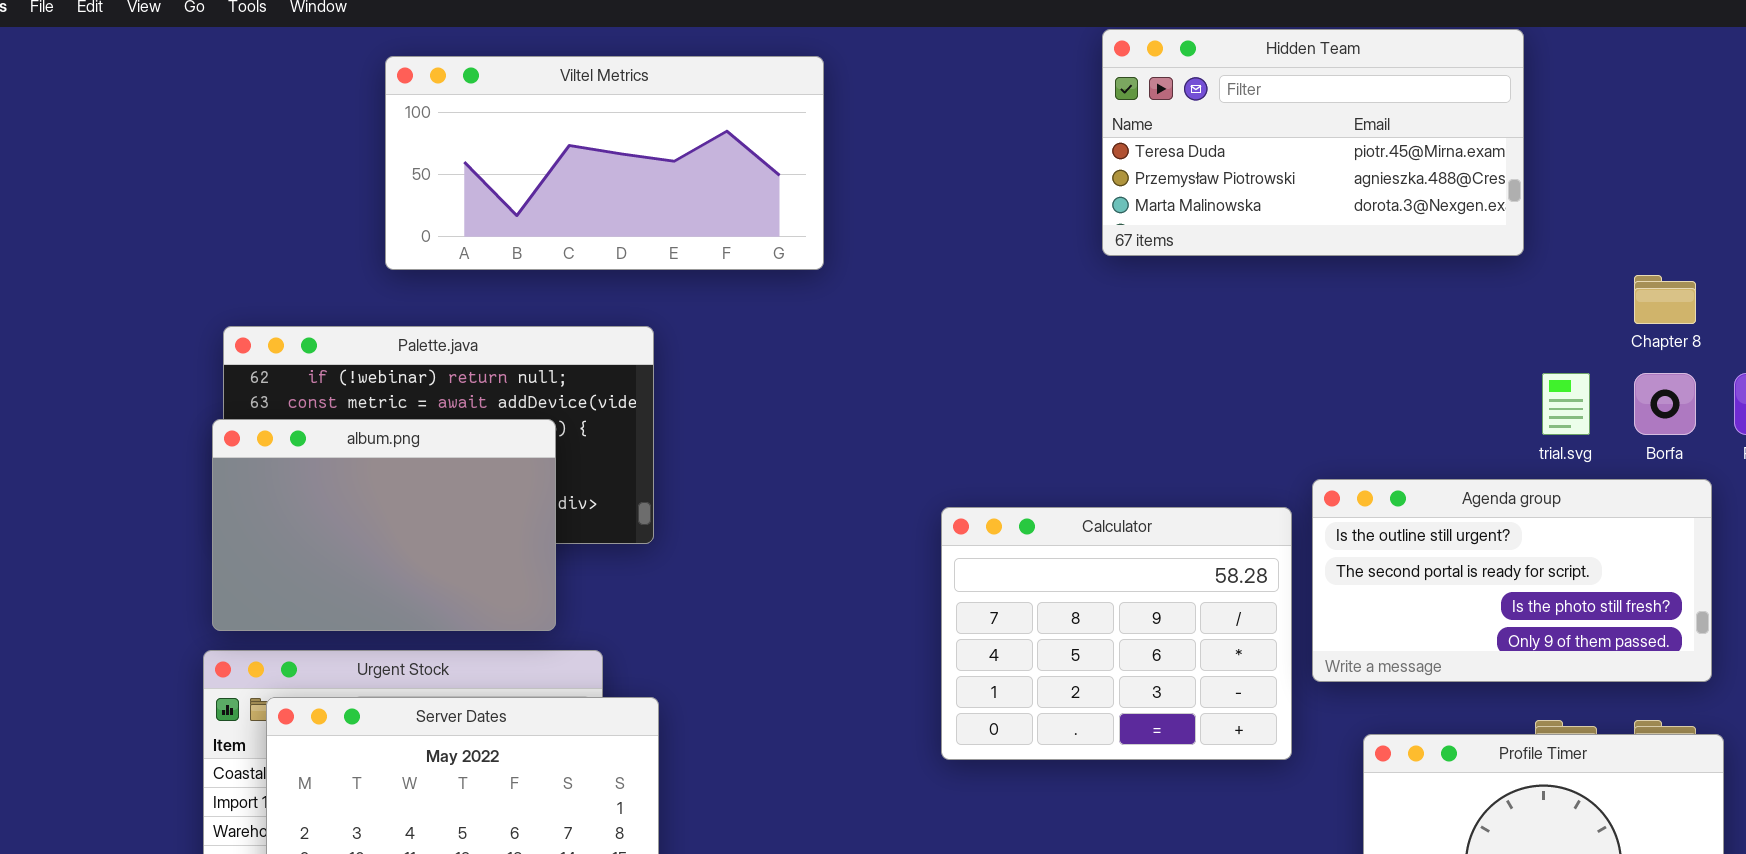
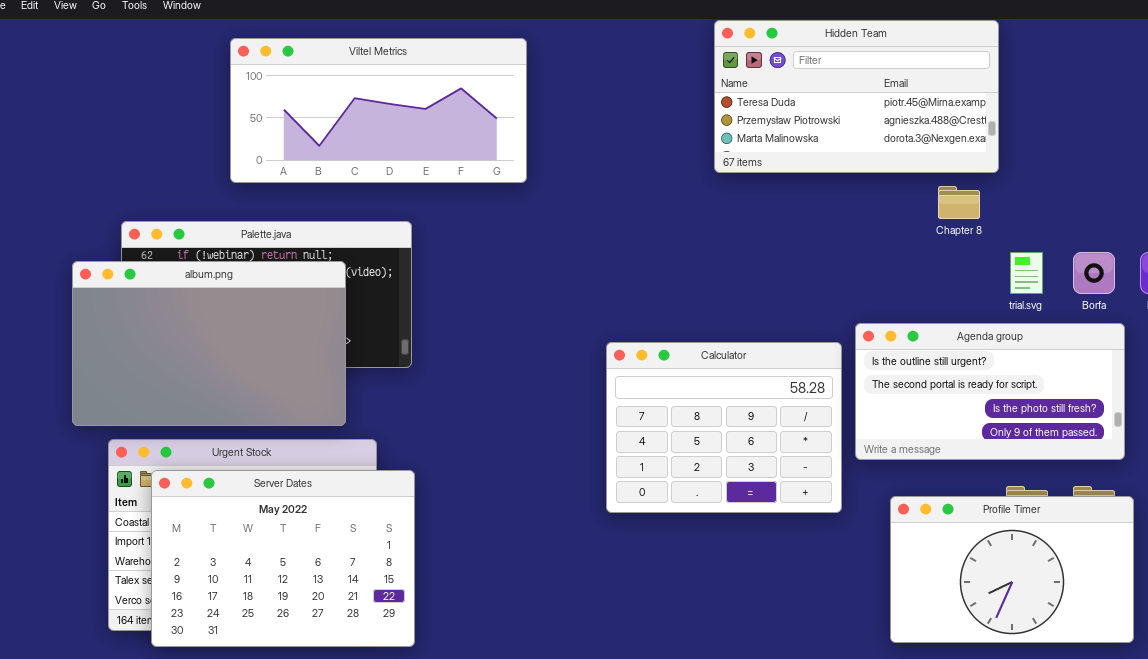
Chapter 8: [1634,275,1696,324] -> [938,186,980,219], moved
album.png: [212,419,556,631] -> [72,261,346,426], resized

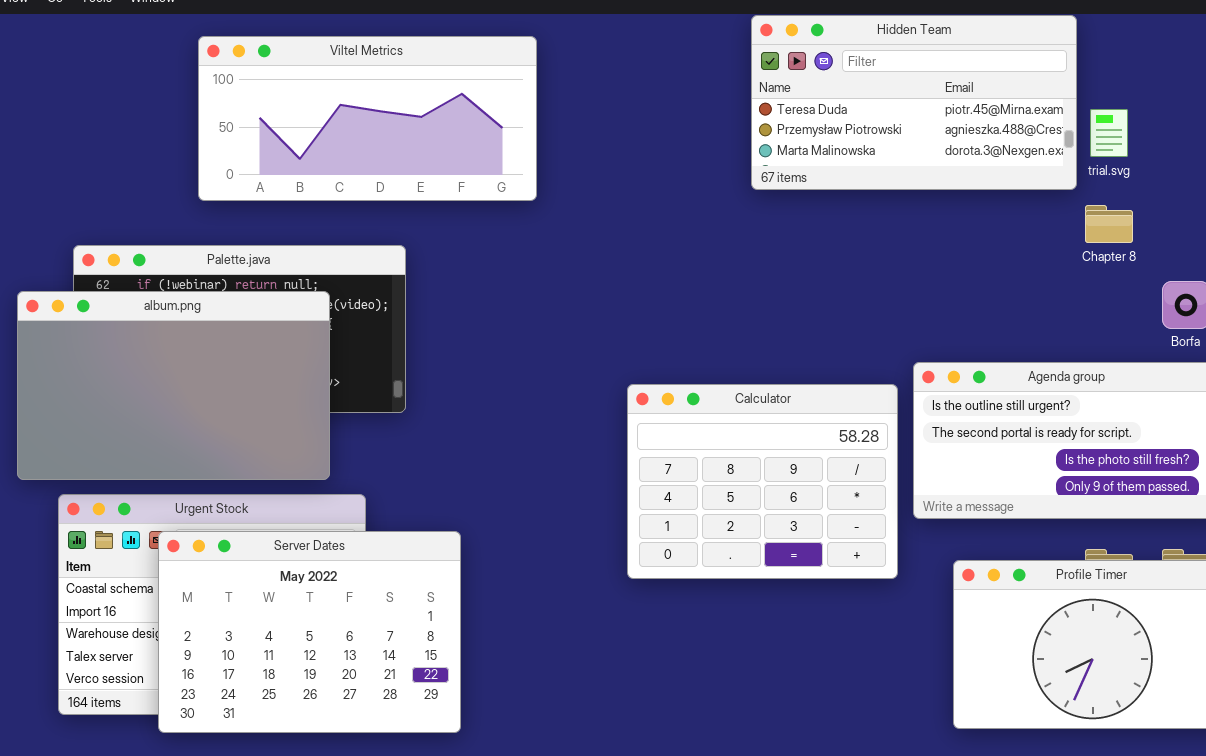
Chapter 8: [938,186,980,219] -> [1085,205,1133,243], moved
trial.svg: [1010,252,1043,294] -> [1090,109,1128,157], moved
Server Dates: [151,470,415,647] -> [158,531,461,733], moved

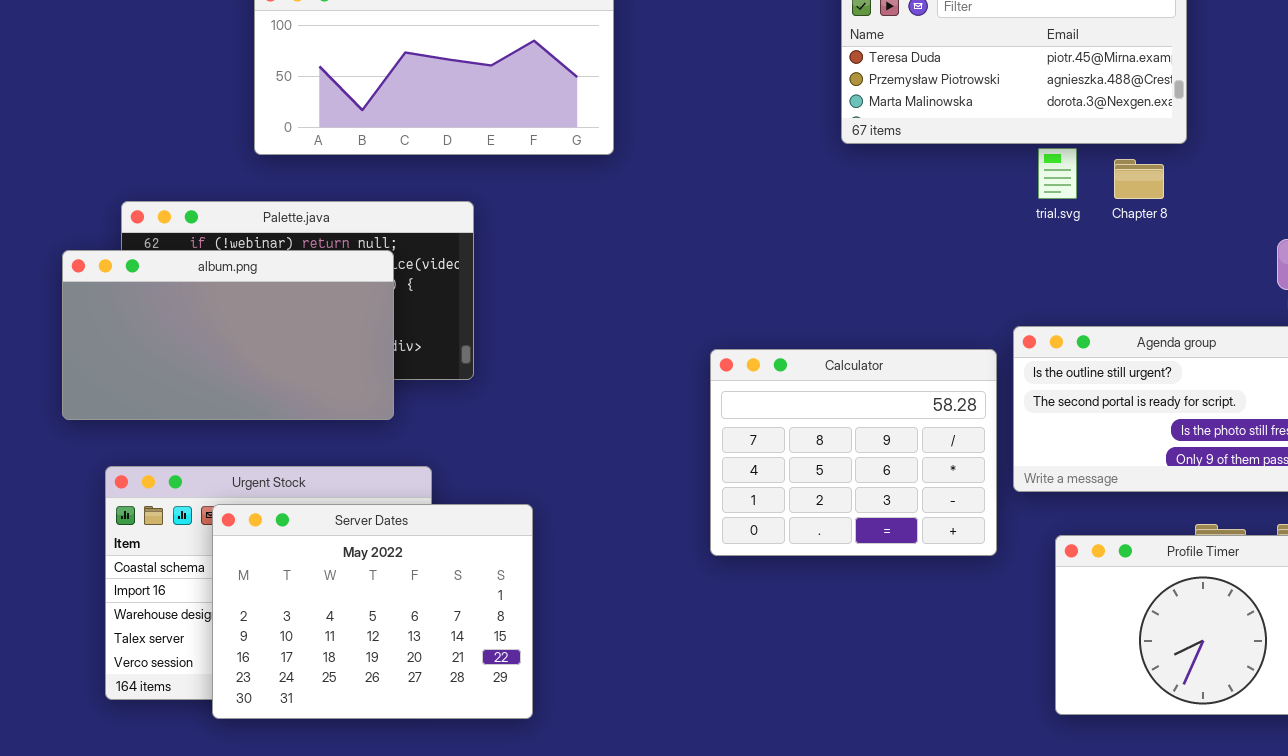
trial.svg: [1090,109,1128,157] -> [1038,148,1077,199], moved
Chapter 8: [1085,205,1133,243] -> [1114,159,1164,199], moved
album.png: [17,291,330,480] -> [62,250,394,420], resized

